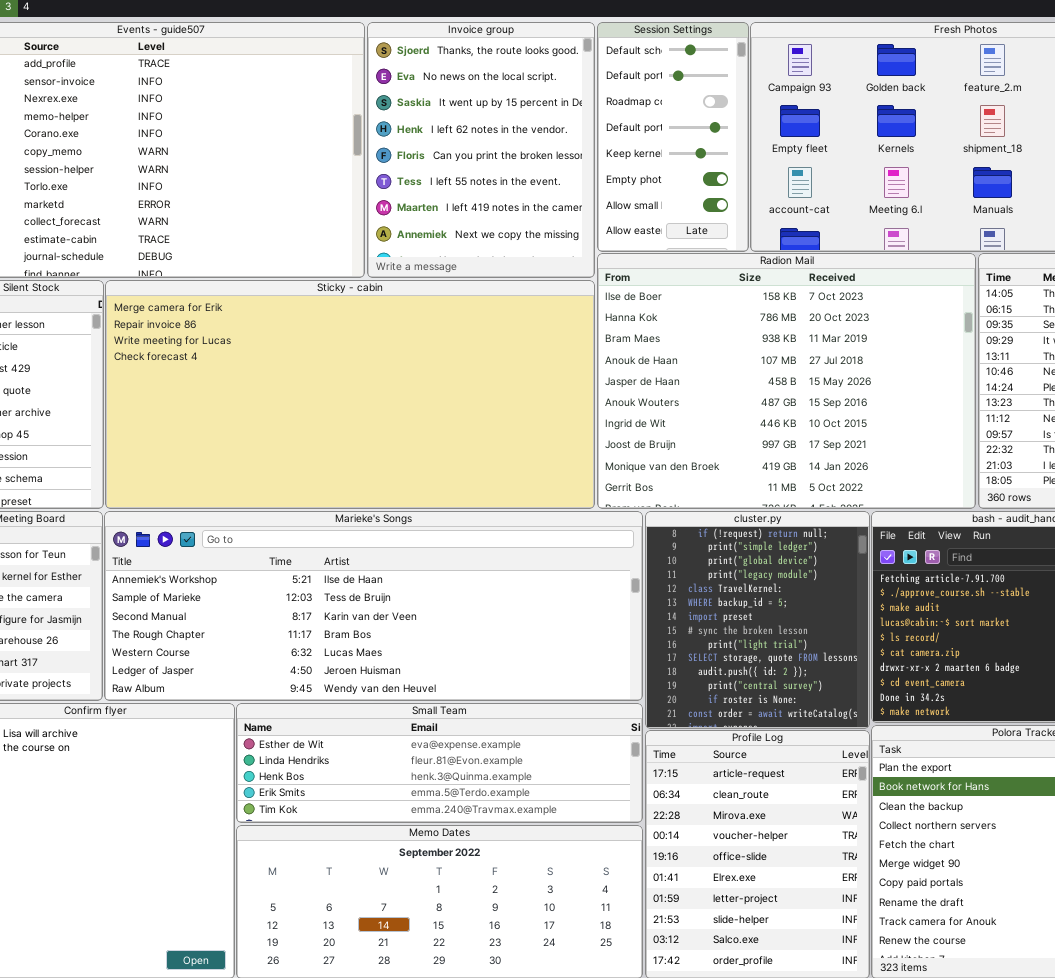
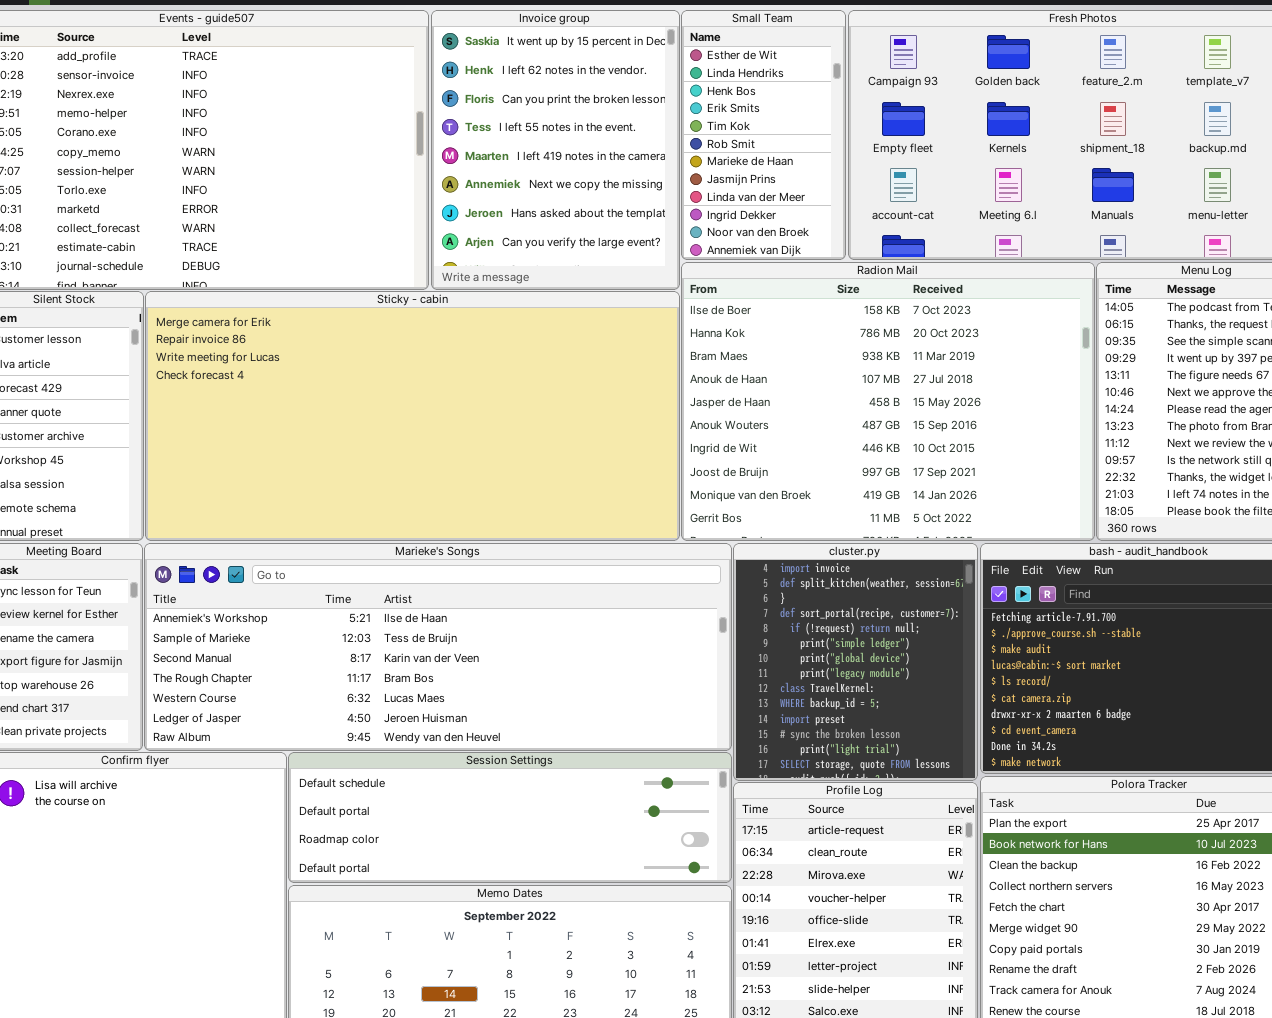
Invoice group: [367,22,595,278] -> [431,10,680,290], scrolled down 2 rows
Session Settings: [597,22,749,252] -> [288,752,732,883], moved, resized
cluster.py: [645,511,870,729] -> [733,543,978,781], scrolled up 4 rows
Small Team: [236,703,643,823] -> [681,10,846,260], moved, resized

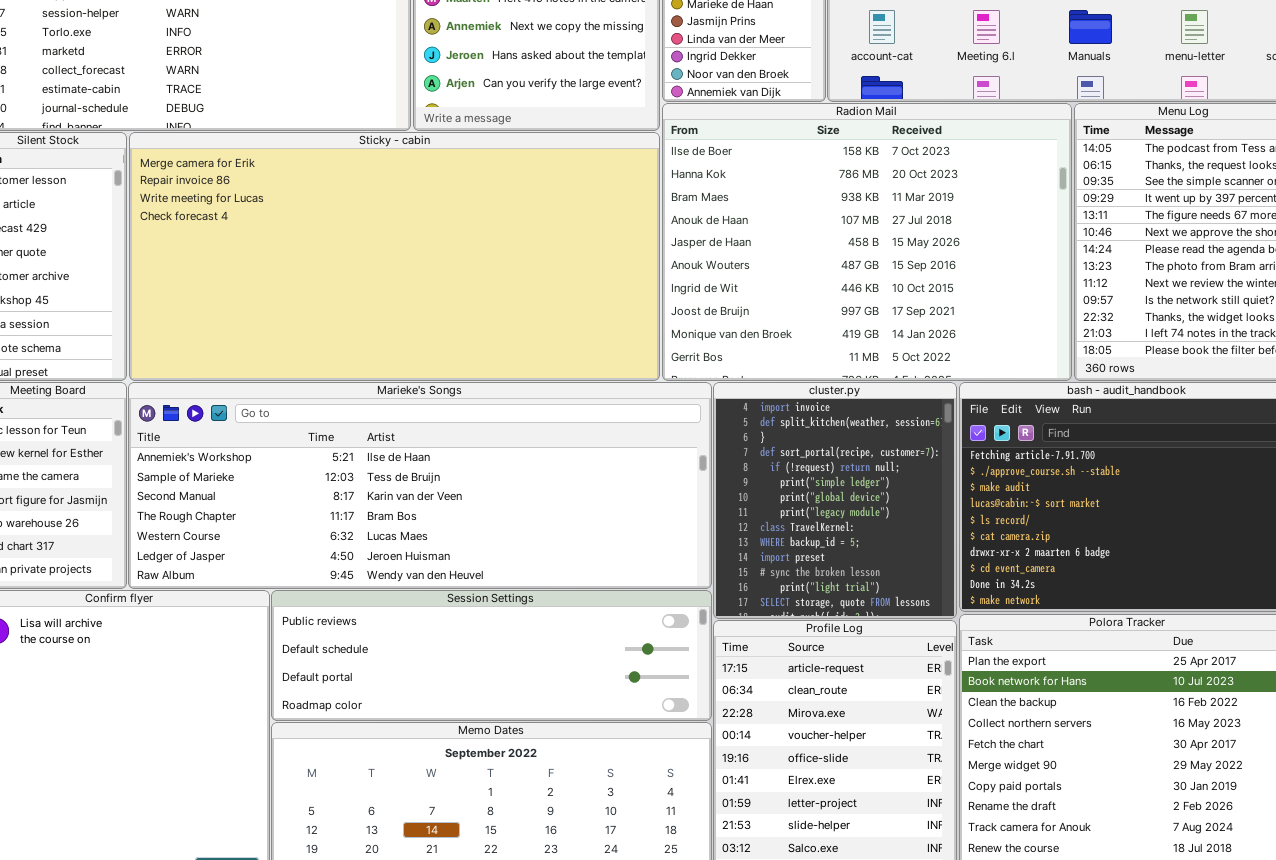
Session Settings: [288,752,732,883] -> [271,590,712,721], scrolled up 1 row

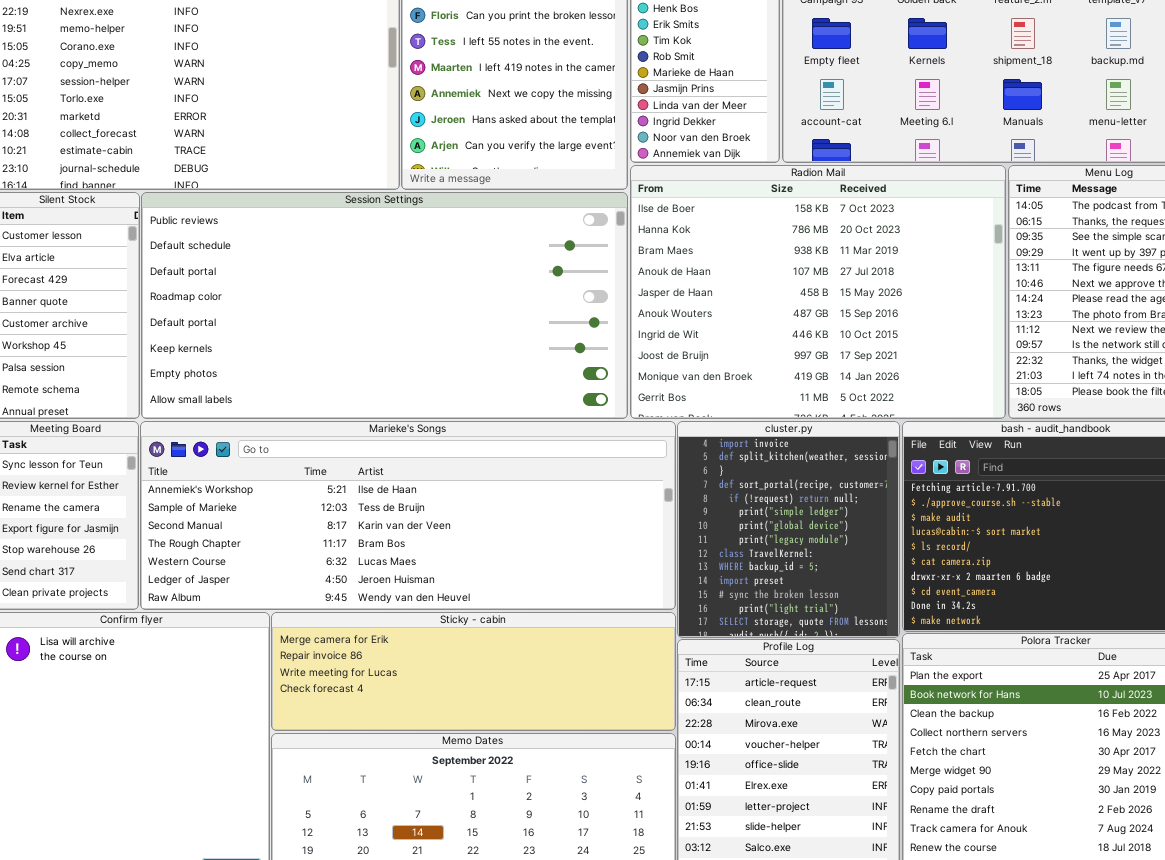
Sticky - cabin: [129,132,660,381] -> [271,612,676,731], moved, resized
Session Settings: [271,590,712,721] -> [141,192,628,419], moved, resized

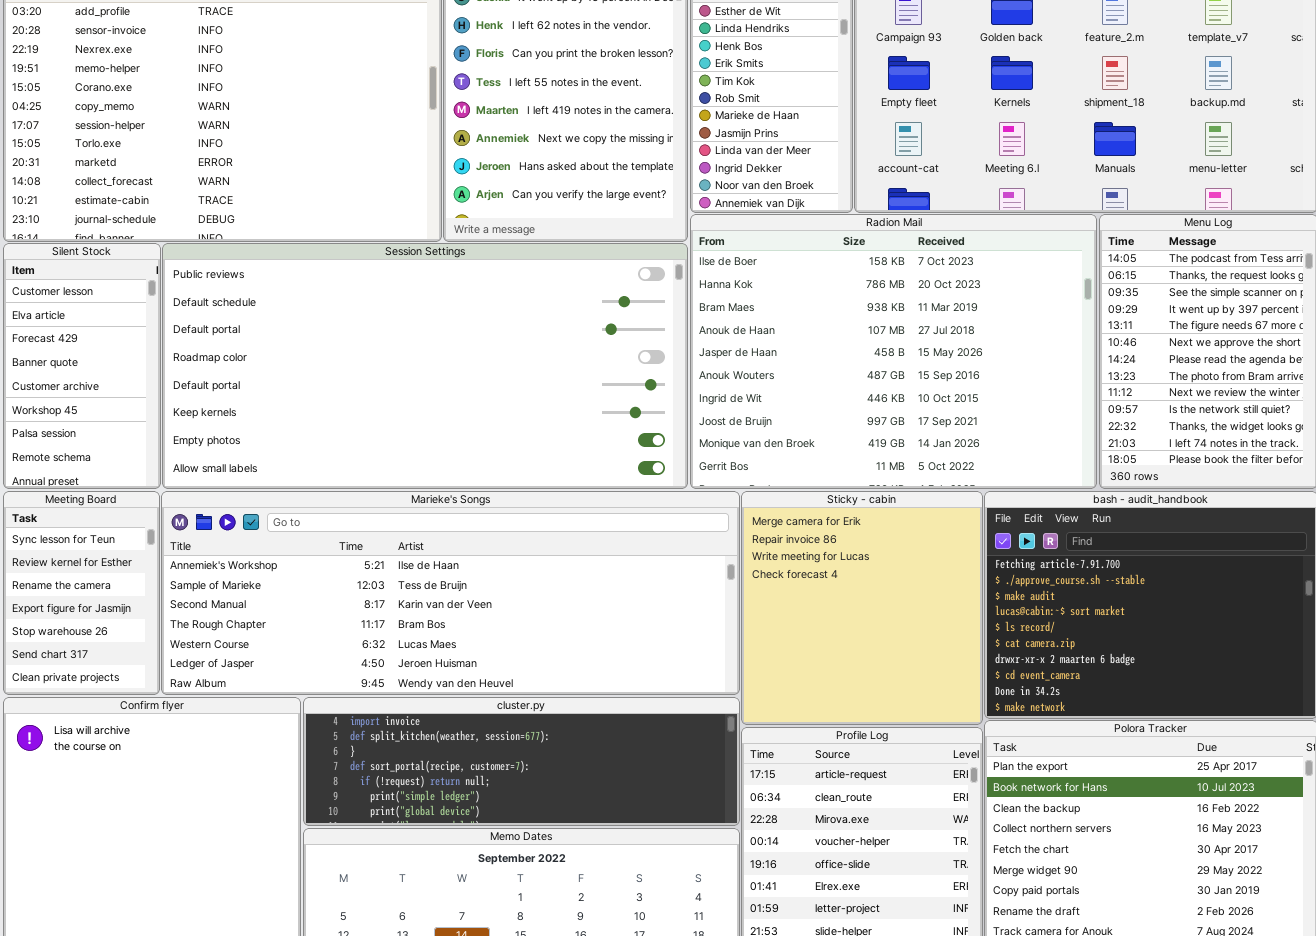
cluster.py: [677,421,900,638] -> [303,697,740,826], moved, resized
Sticky - cabin: [271,612,676,731] -> [741,491,983,725], moved, resized

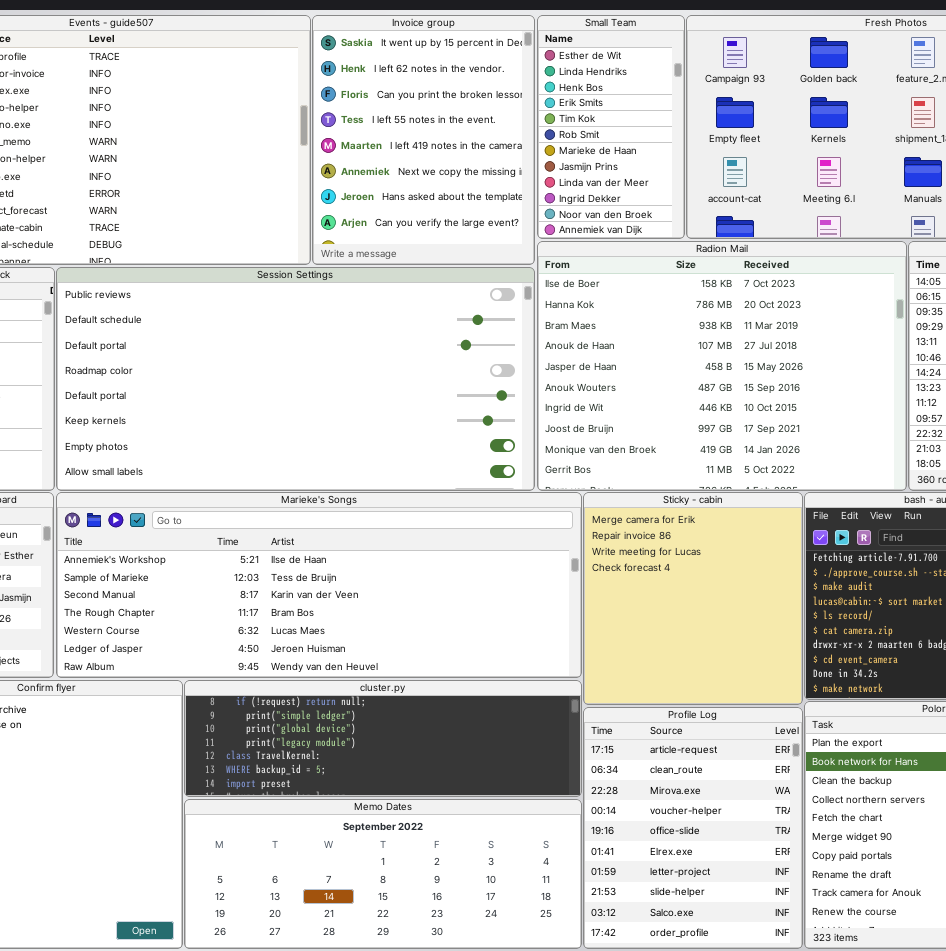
cluster.py: [303,697,740,826] -> [184,680,582,797], scrolled down 4 rows

